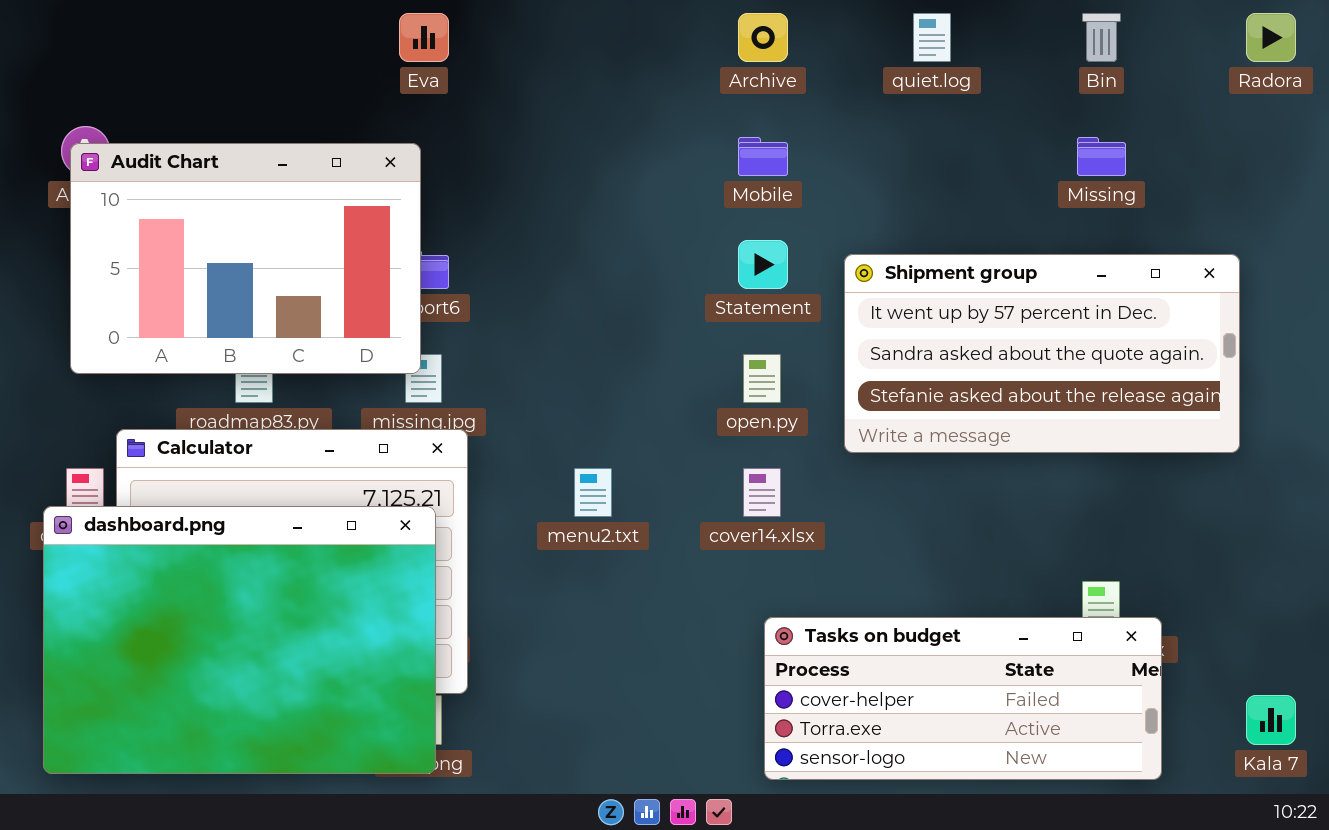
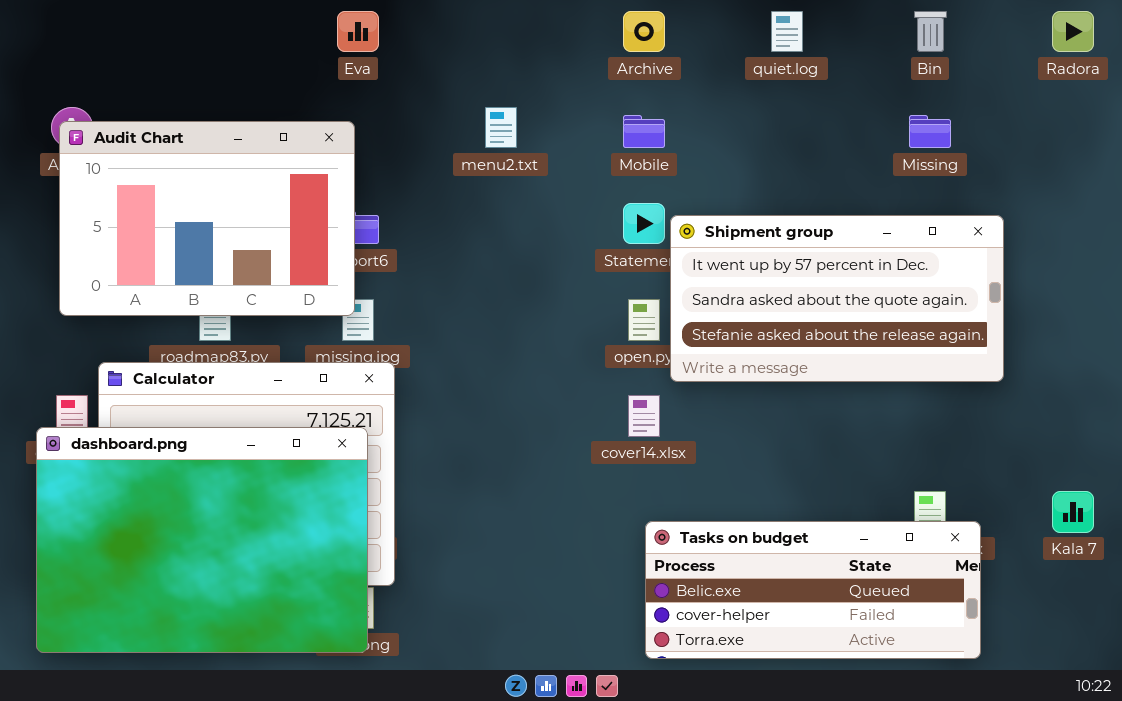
Shipment group: [844,254,1240,453] -> [670,215,1004,382], moved
menu2.txt: [574,468,612,517] -> [485,107,517,148], moved
Tasks on budget: [764,617,1162,780] -> [645,521,981,659], scrolled up 1 row
Kala 7: [1246,695,1296,745] -> [1052,491,1094,533], moved

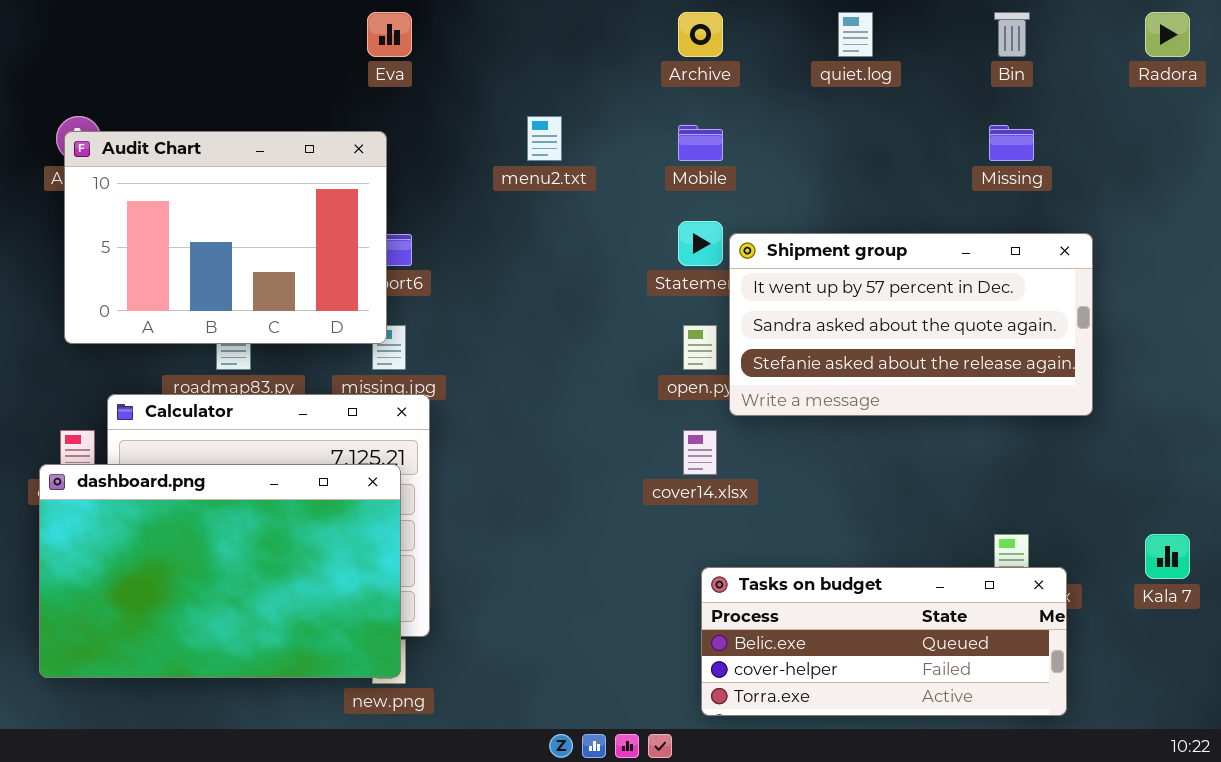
dashboard.png: [36,427,368,653] -> [39,464,401,678], resized

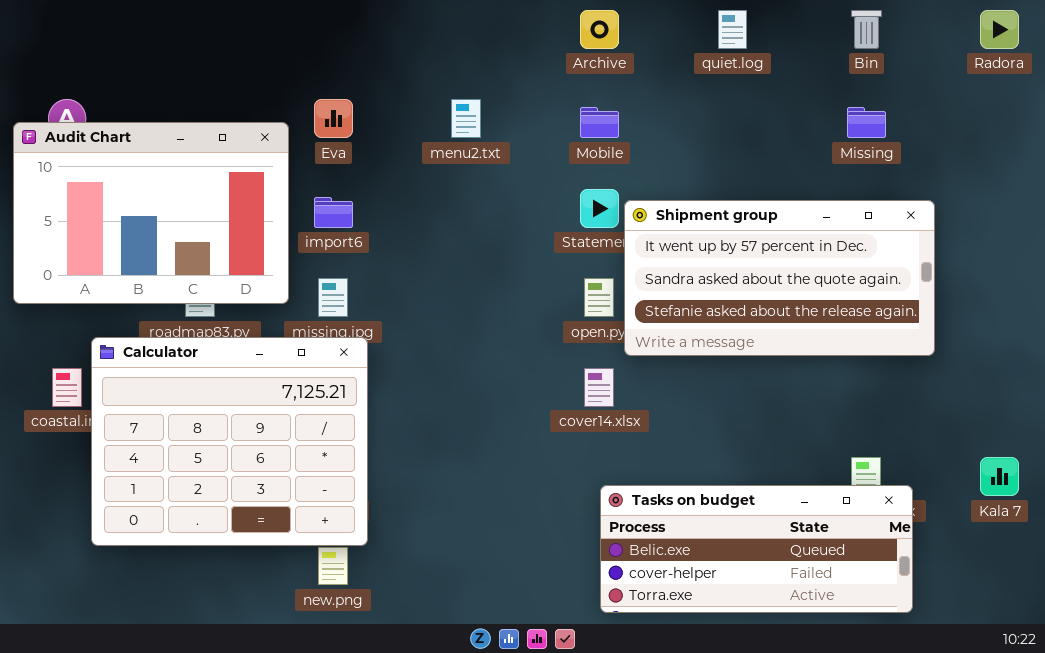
Eva: [367,12,412,57] -> [314,99,353,138], moved
Audit Chart: [64,131,387,344] -> [13,122,289,304], moved
dashboard.png: [39,464,401,678] -> none, closed

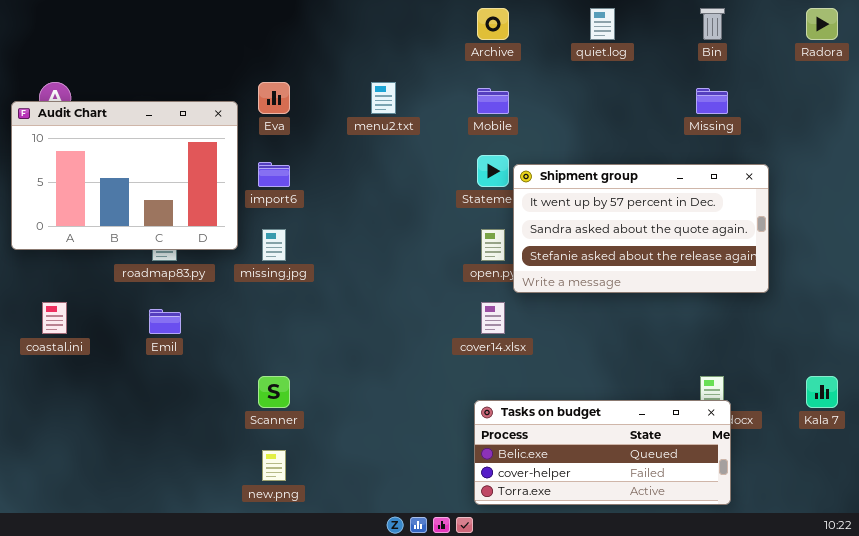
Calculator: [91,337,368,546] -> none, closed
Tasks on budget: [600,485,913,613] -> [474,400,731,505], moved

